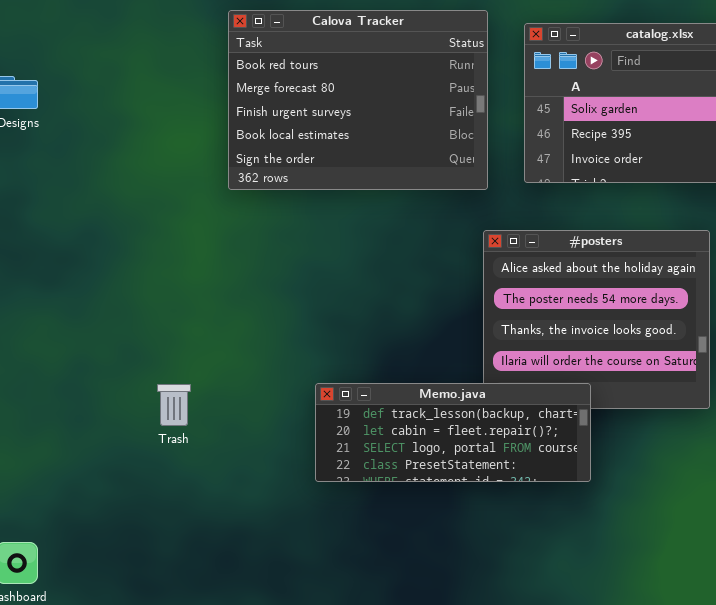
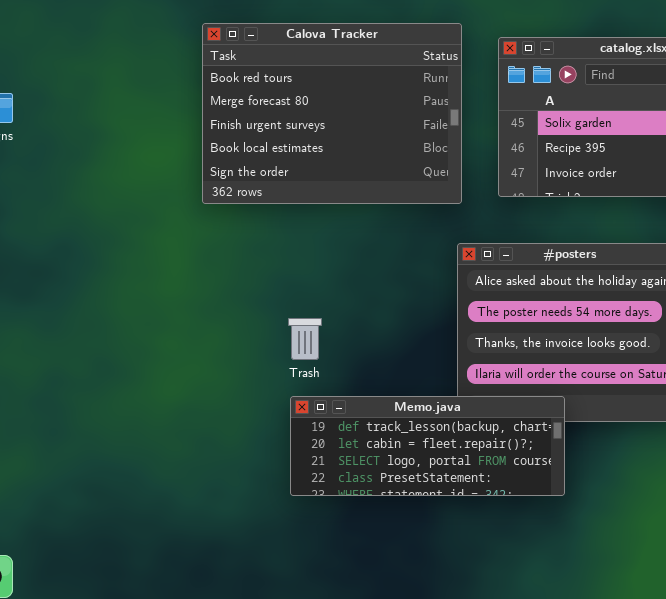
Trash: [157,384,191,426] -> [288,318,322,360], moved

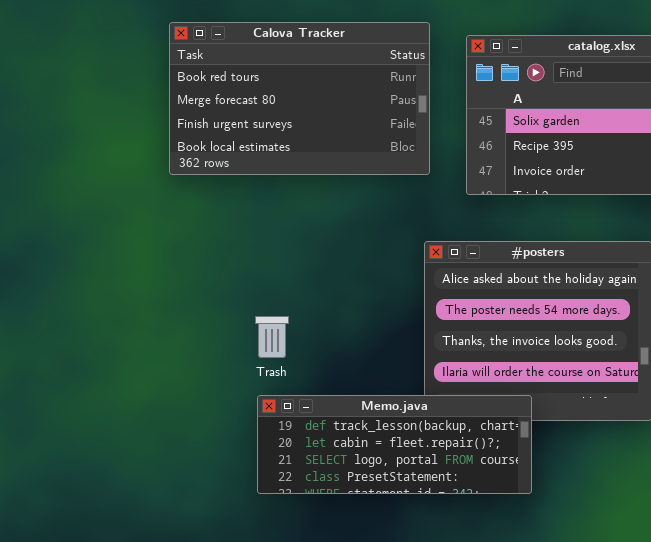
Calova Tracker: [202,23,462,204] -> [169,22,430,175], resized

